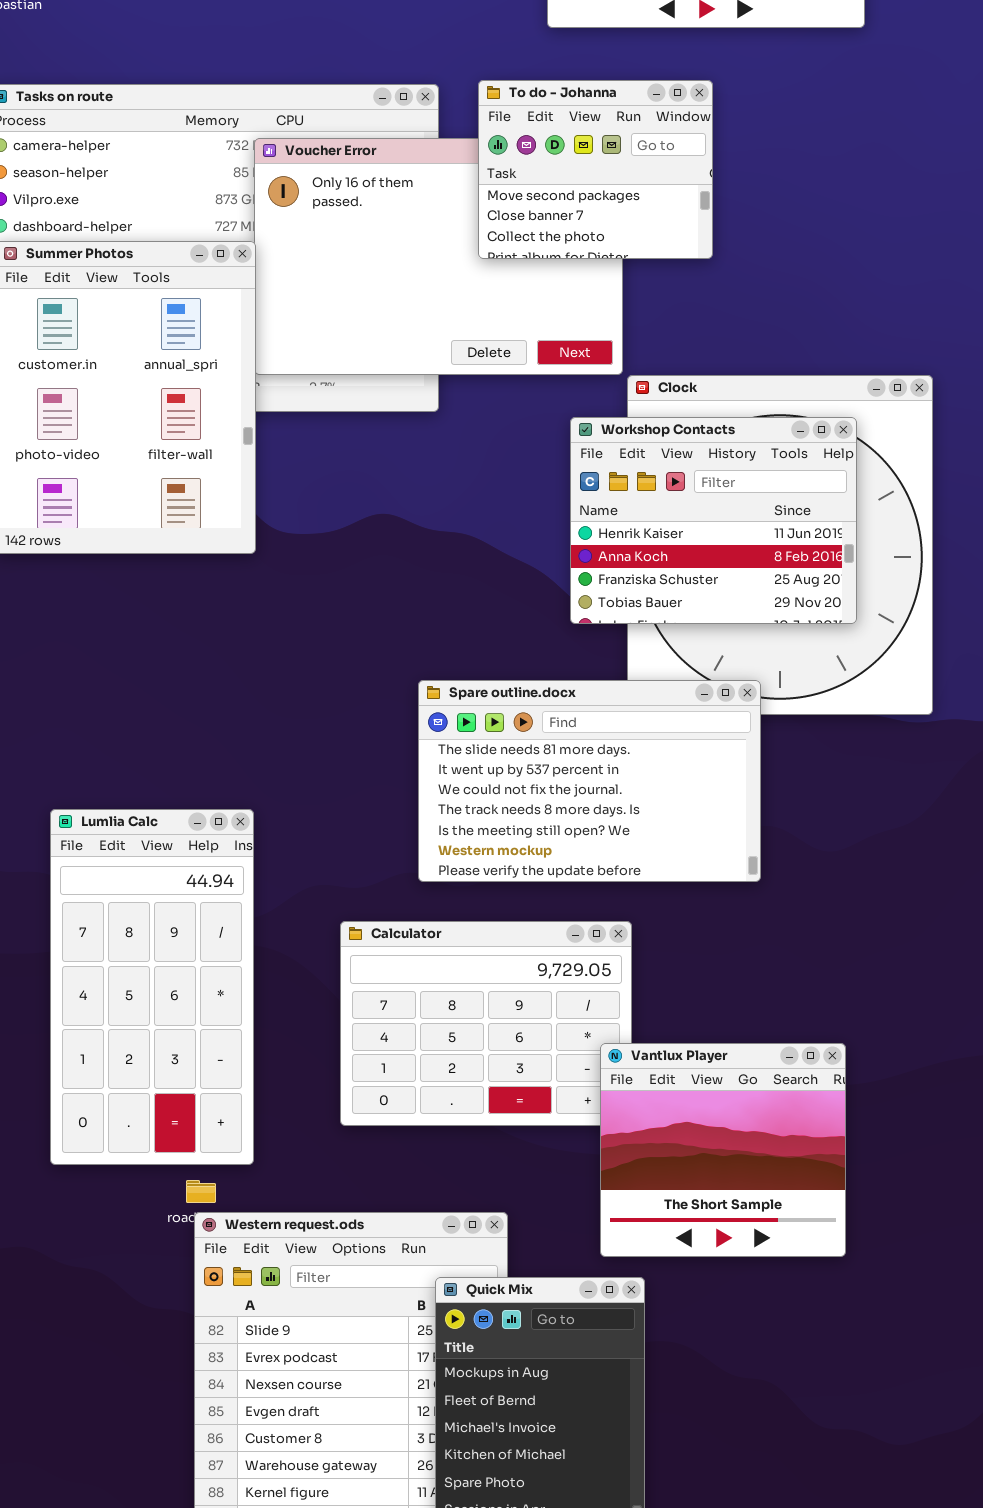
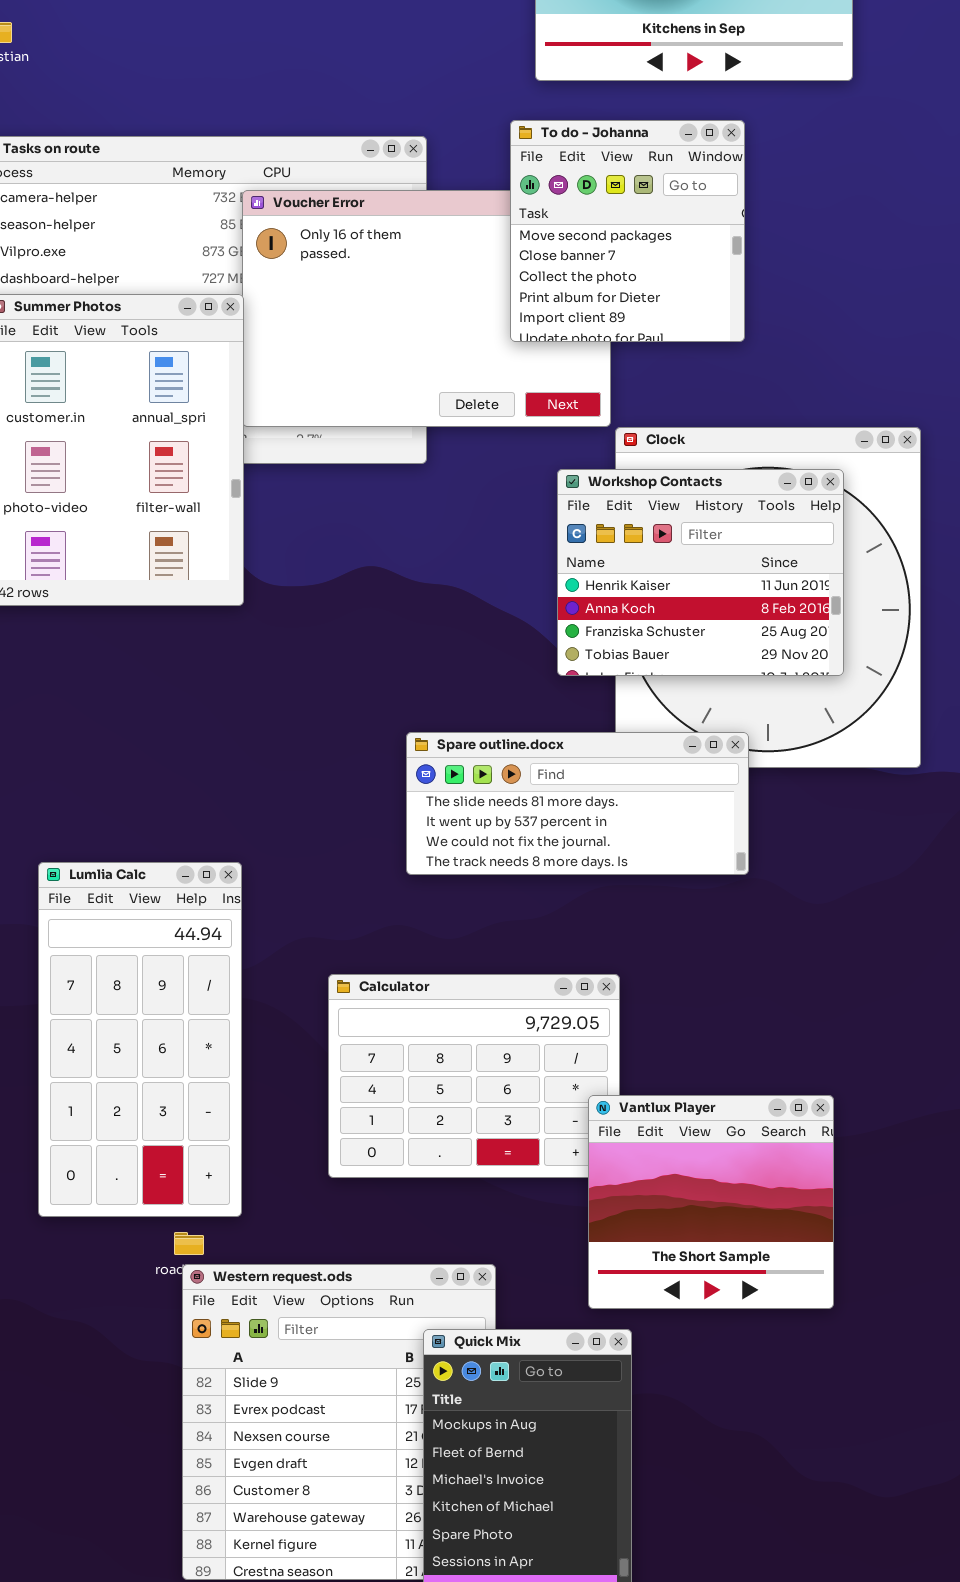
To do - Johanna: [478,80,713,259] -> [510,120,745,342], moved, resized
Spare outline.docx: [418,680,761,882] -> [406,732,749,875], resized

